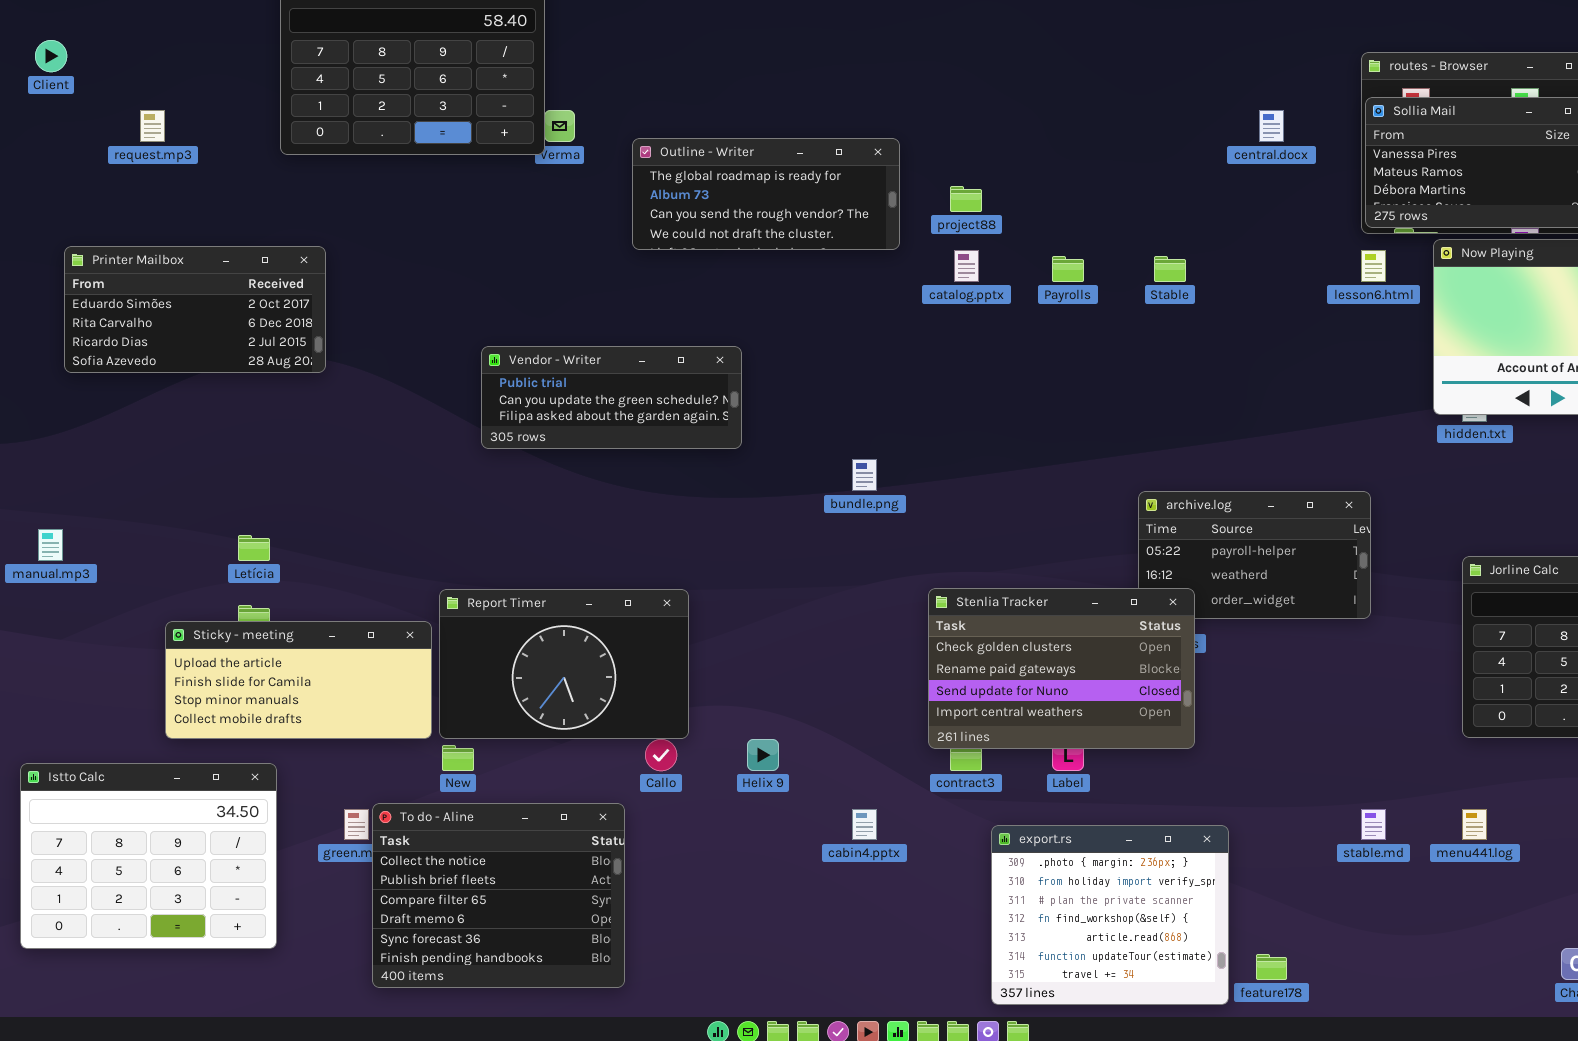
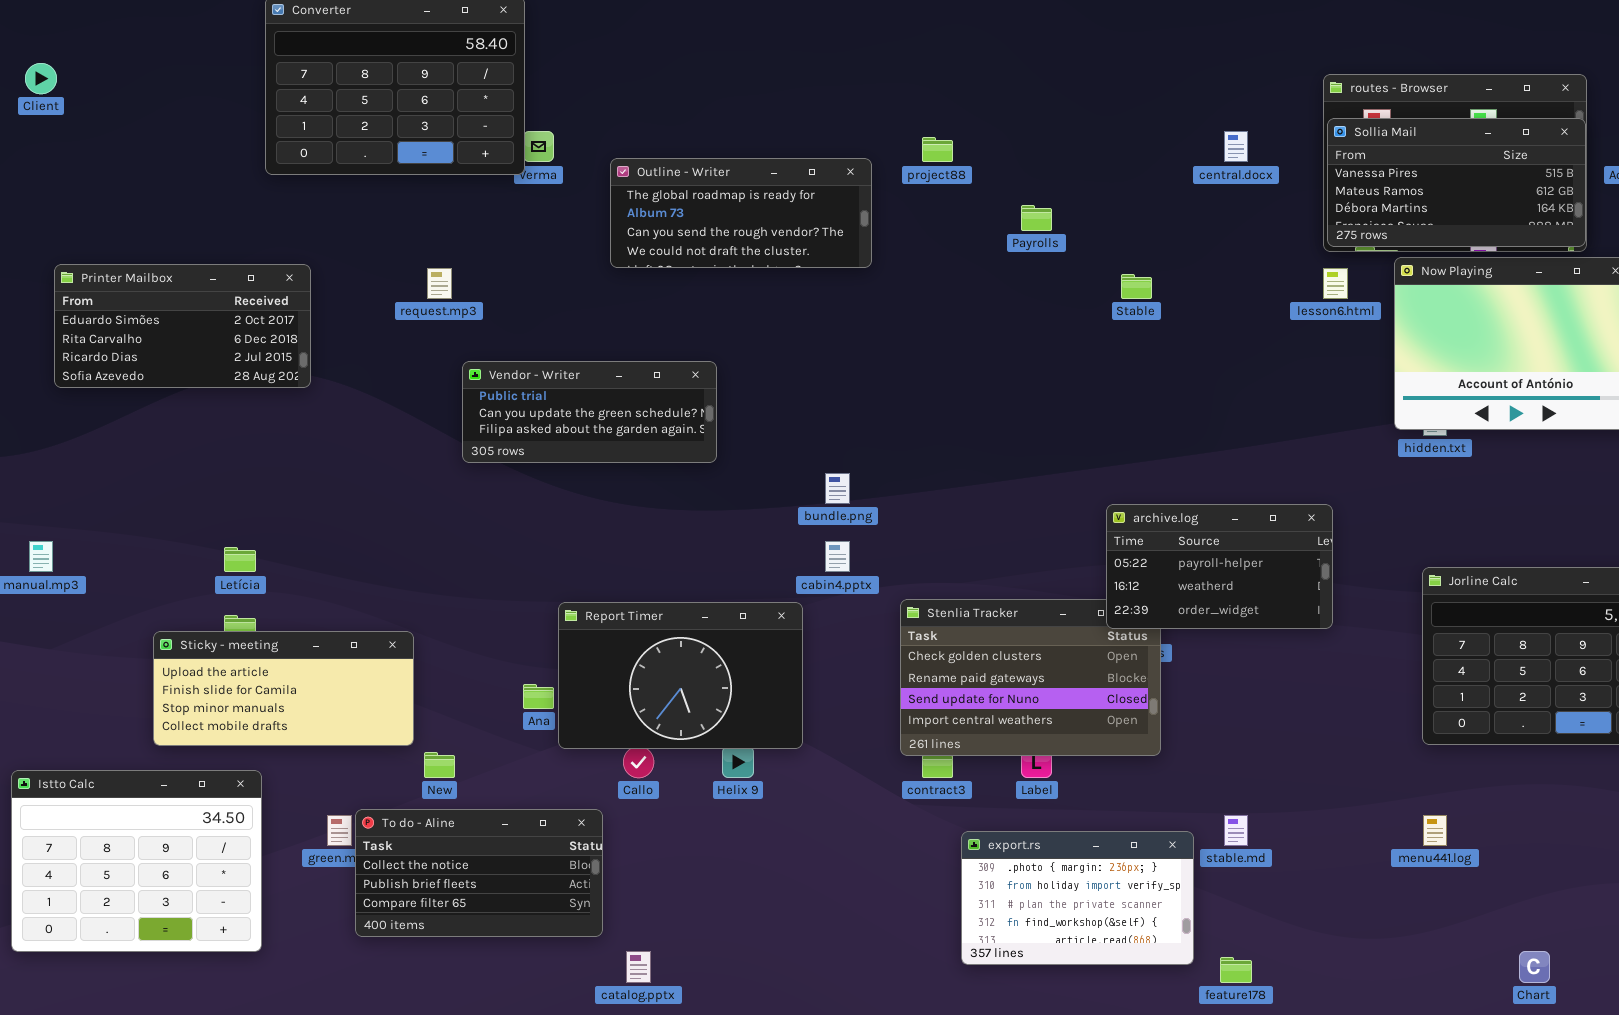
request.mp3: [140,110,165,142] -> [427,268,452,299], moved
project88: [950,186,982,212] -> [922,137,953,162], moved
catalog.pptx: [954,250,979,282] -> [626,951,651,983], moved
Payrolls: [1052,256,1084,282] -> [1021,205,1052,231], moved
archive.log: [1138,491,1371,619] -> [1106,504,1333,629], raised
Report Timer: [439,589,689,739] -> [558,602,803,749], moved
To do - Aline: [372,803,625,988] -> [355,809,603,937], resized
cabin4.pptx: [852,809,877,840] -> [825,541,850,572], moved
stable.md: [1361,809,1386,840] -> [1224,815,1248,846], moved
export.rs: [991,825,1229,1005] -> [961,831,1194,965], resized

